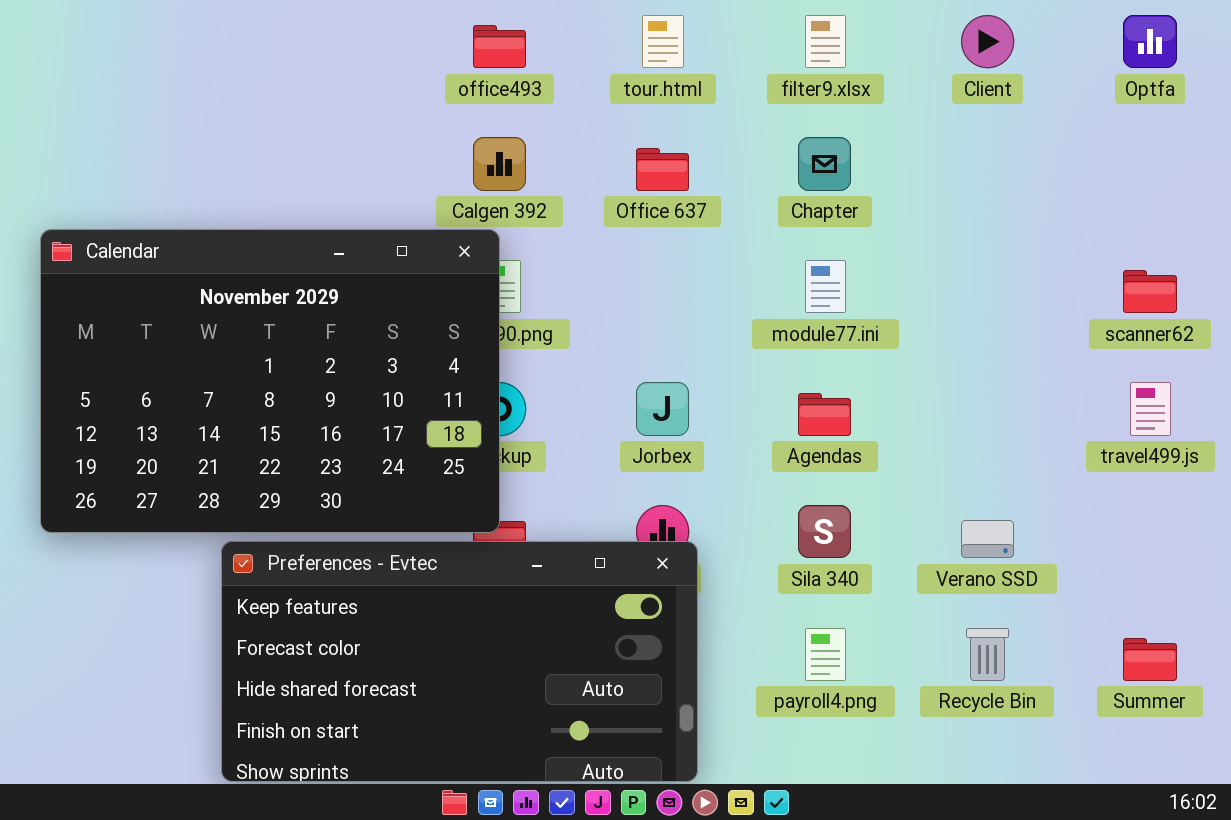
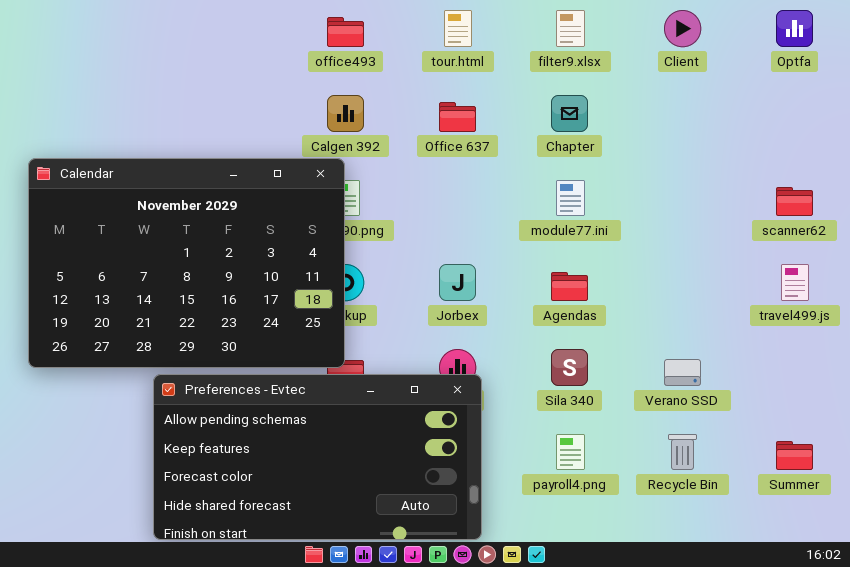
Preferences - Evtec: [221,541,698,782] -> [153,374,482,540], scrolled up 1 row

